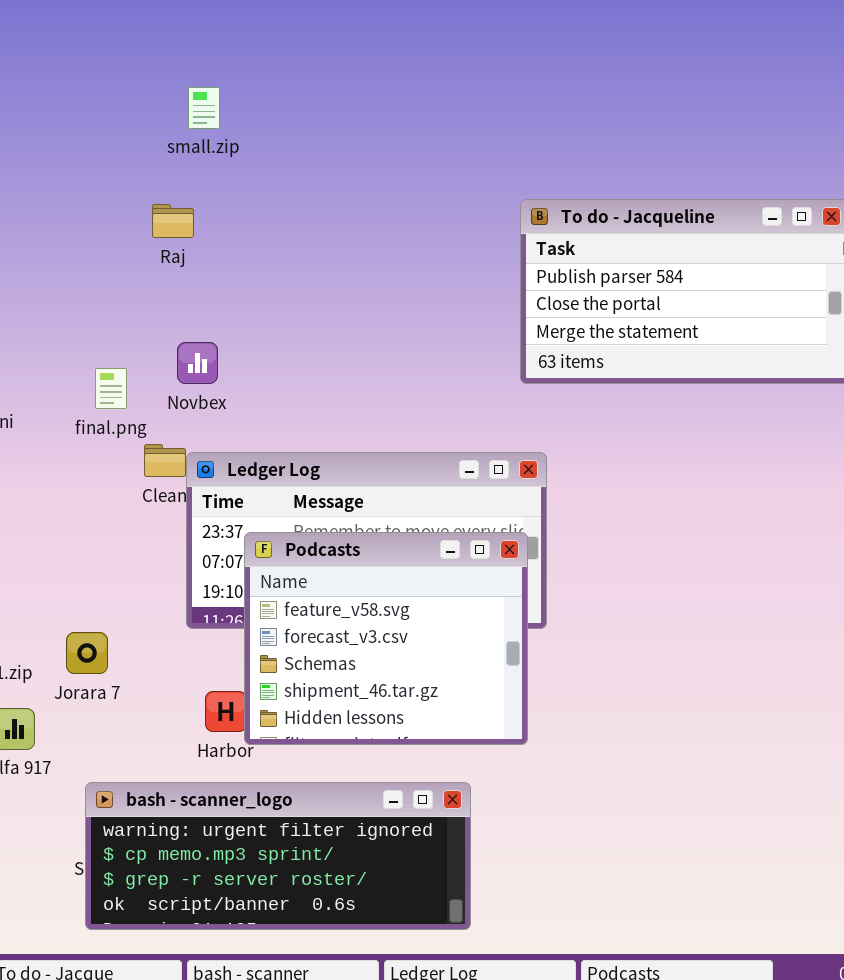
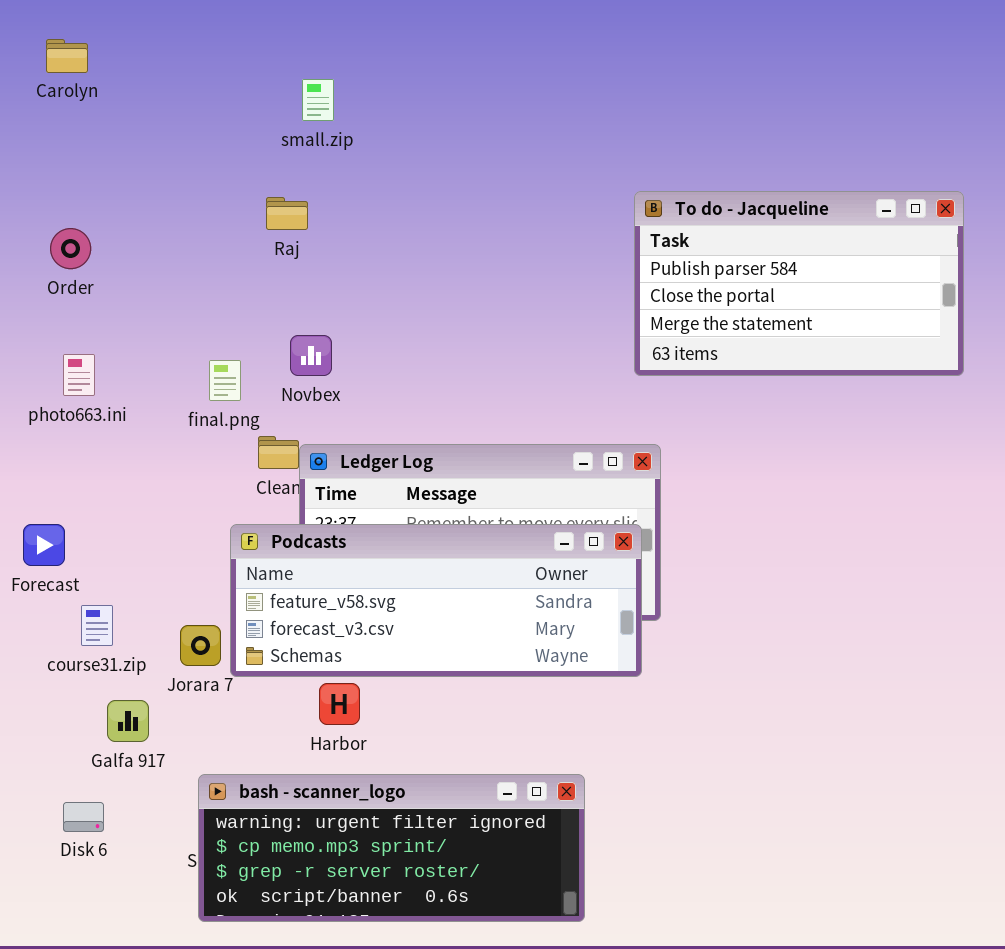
Podcasts: [244,532,528,745] -> [230,524,642,677], resized

